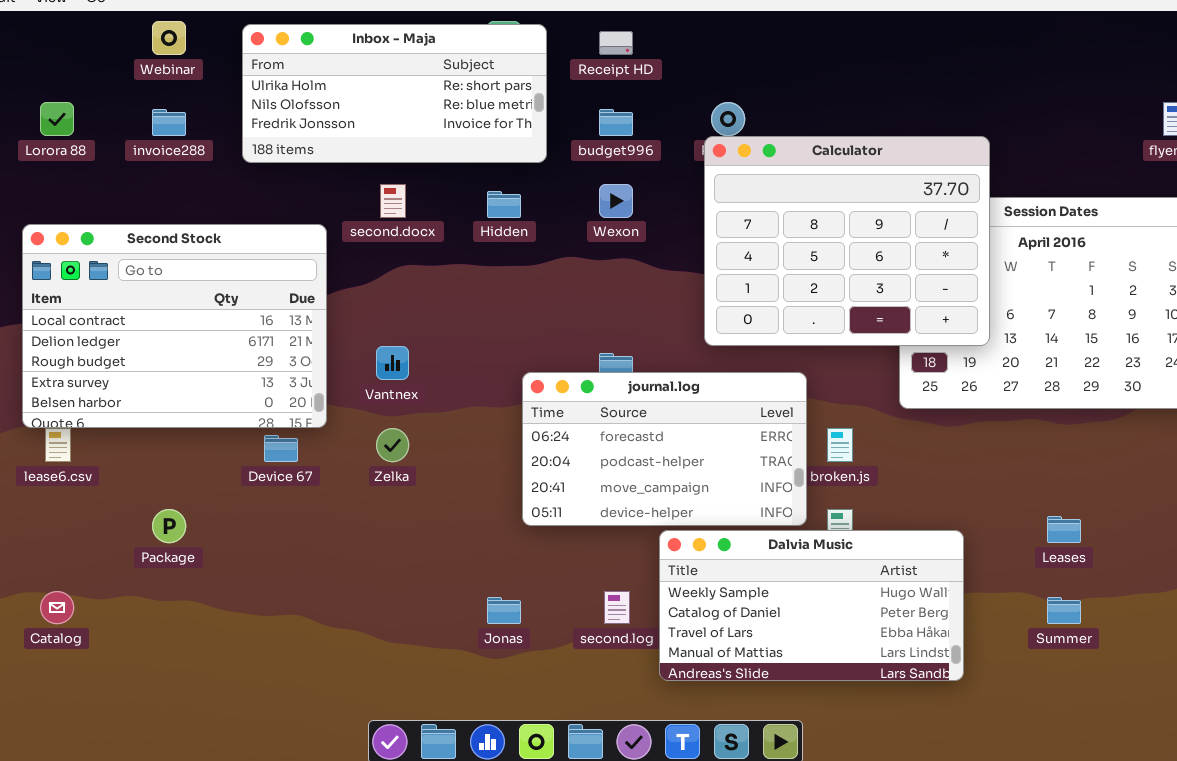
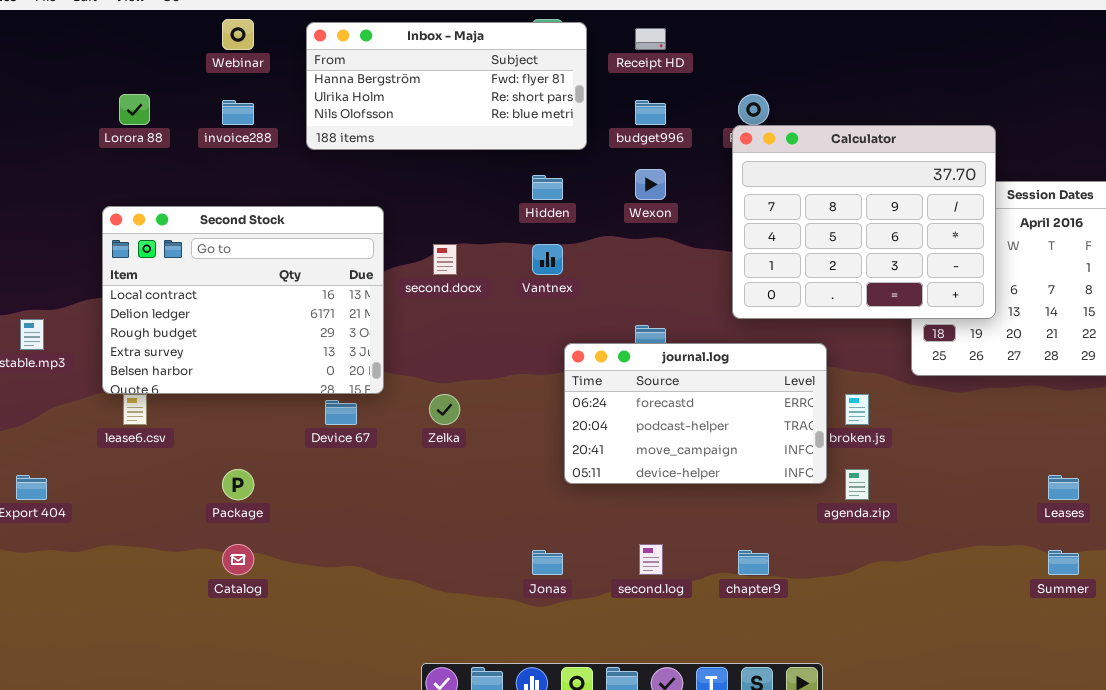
Inbox - Maja: [242,24,547,163] -> [306,22,587,150], scrolled up 1 row
second.docx: [380,184,406,218] -> [433,244,457,275], moved
Vantnex: [376,346,409,380] -> [532,244,563,275], moved
Dalvia Music: [659,530,964,681] -> none, closed
Catalog: [40,591,74,624] -> [222,544,254,575], moved

